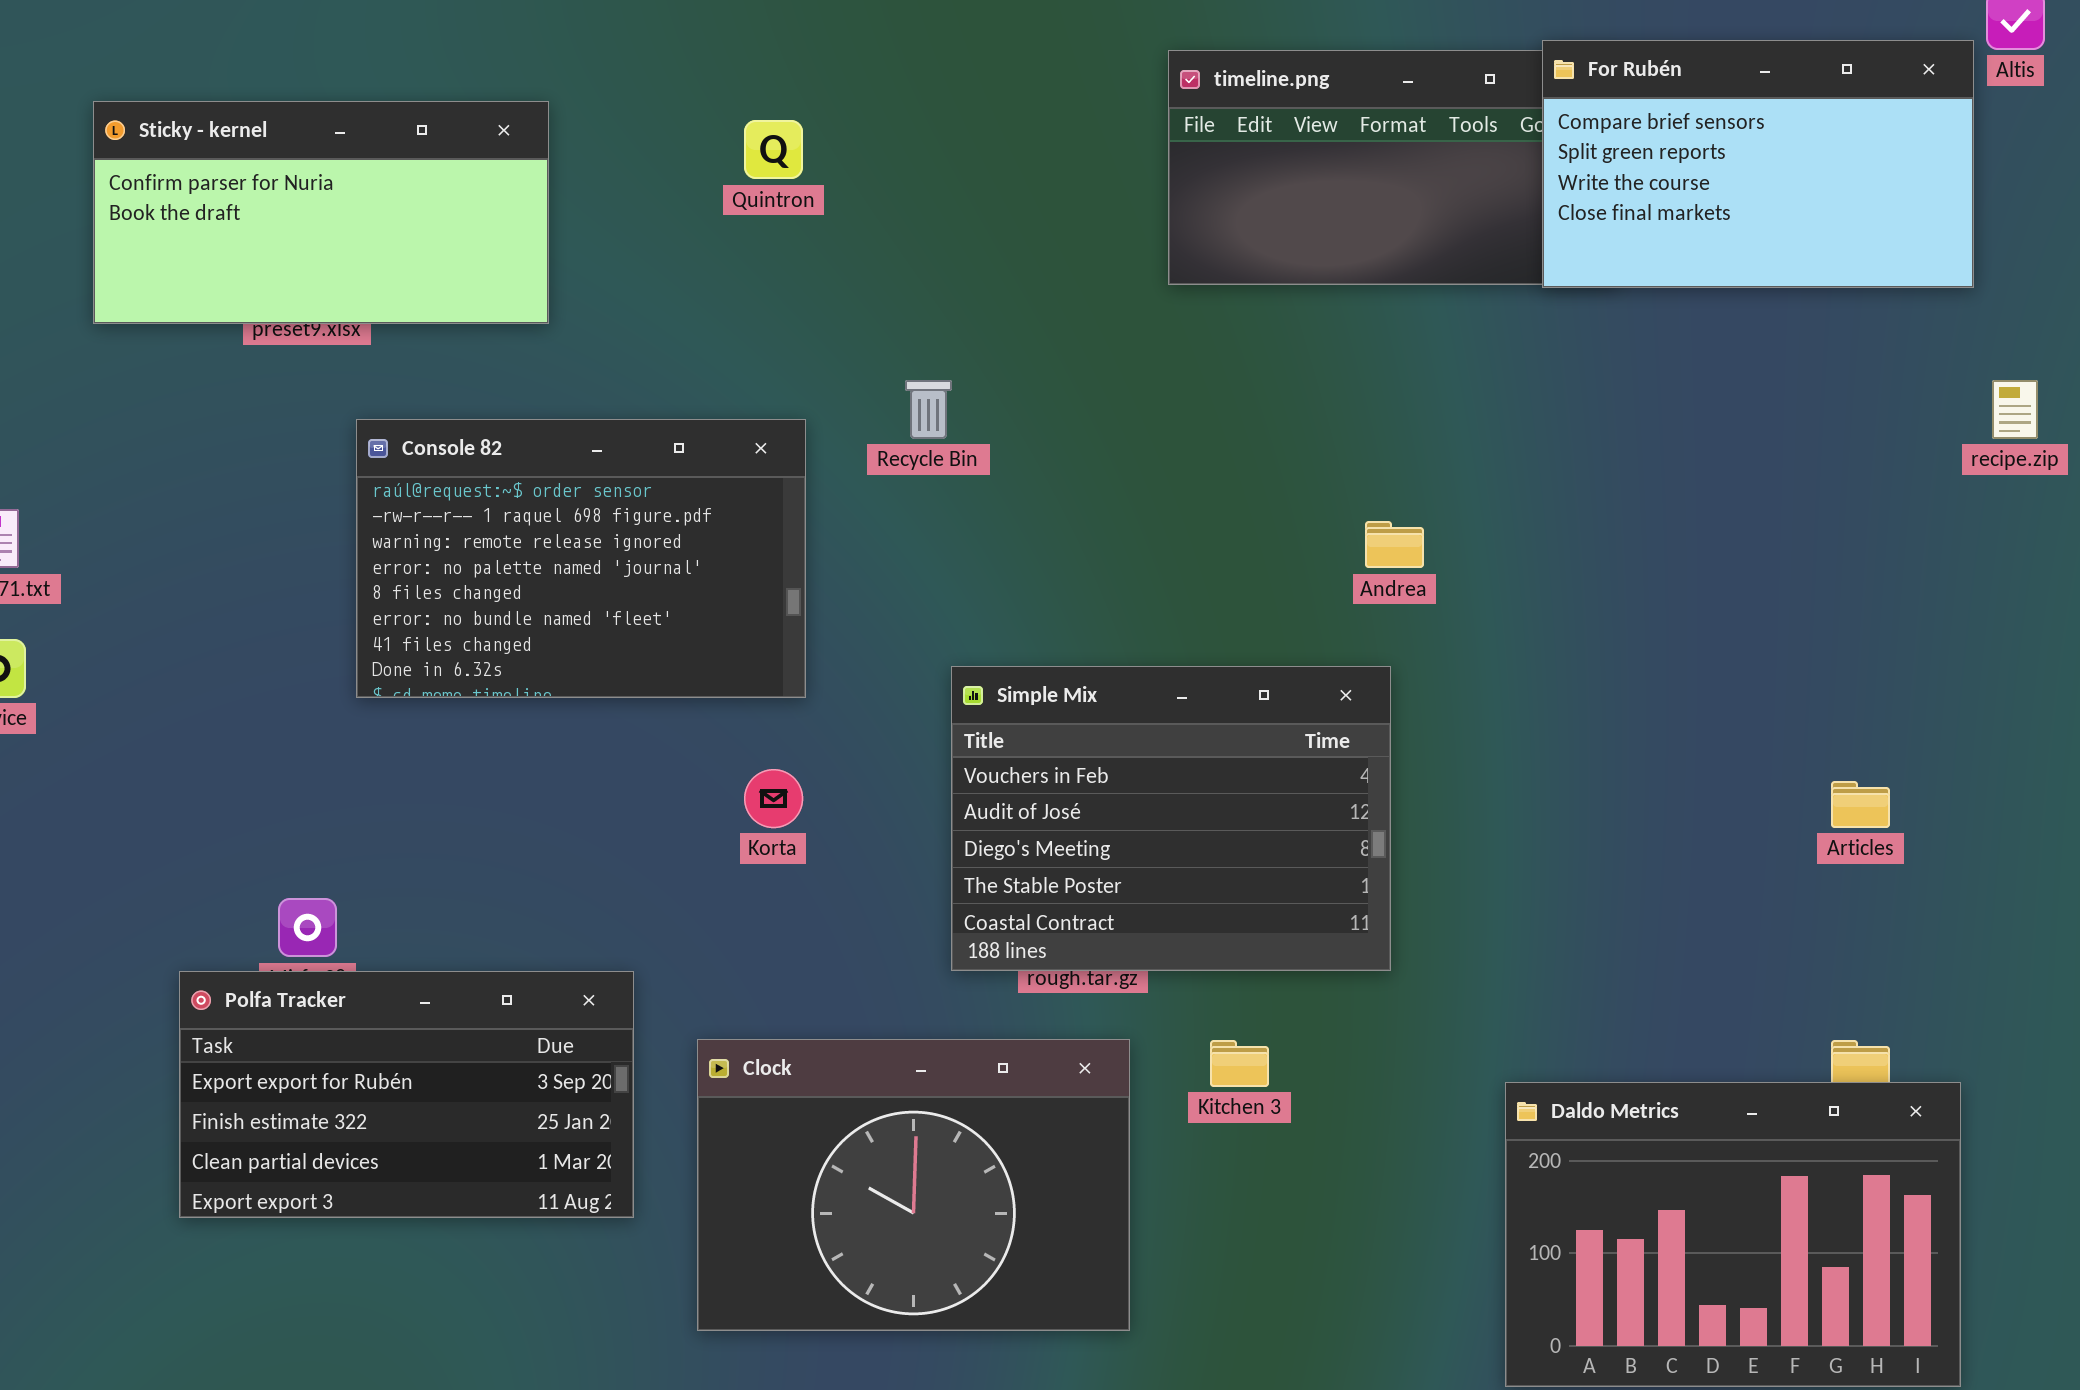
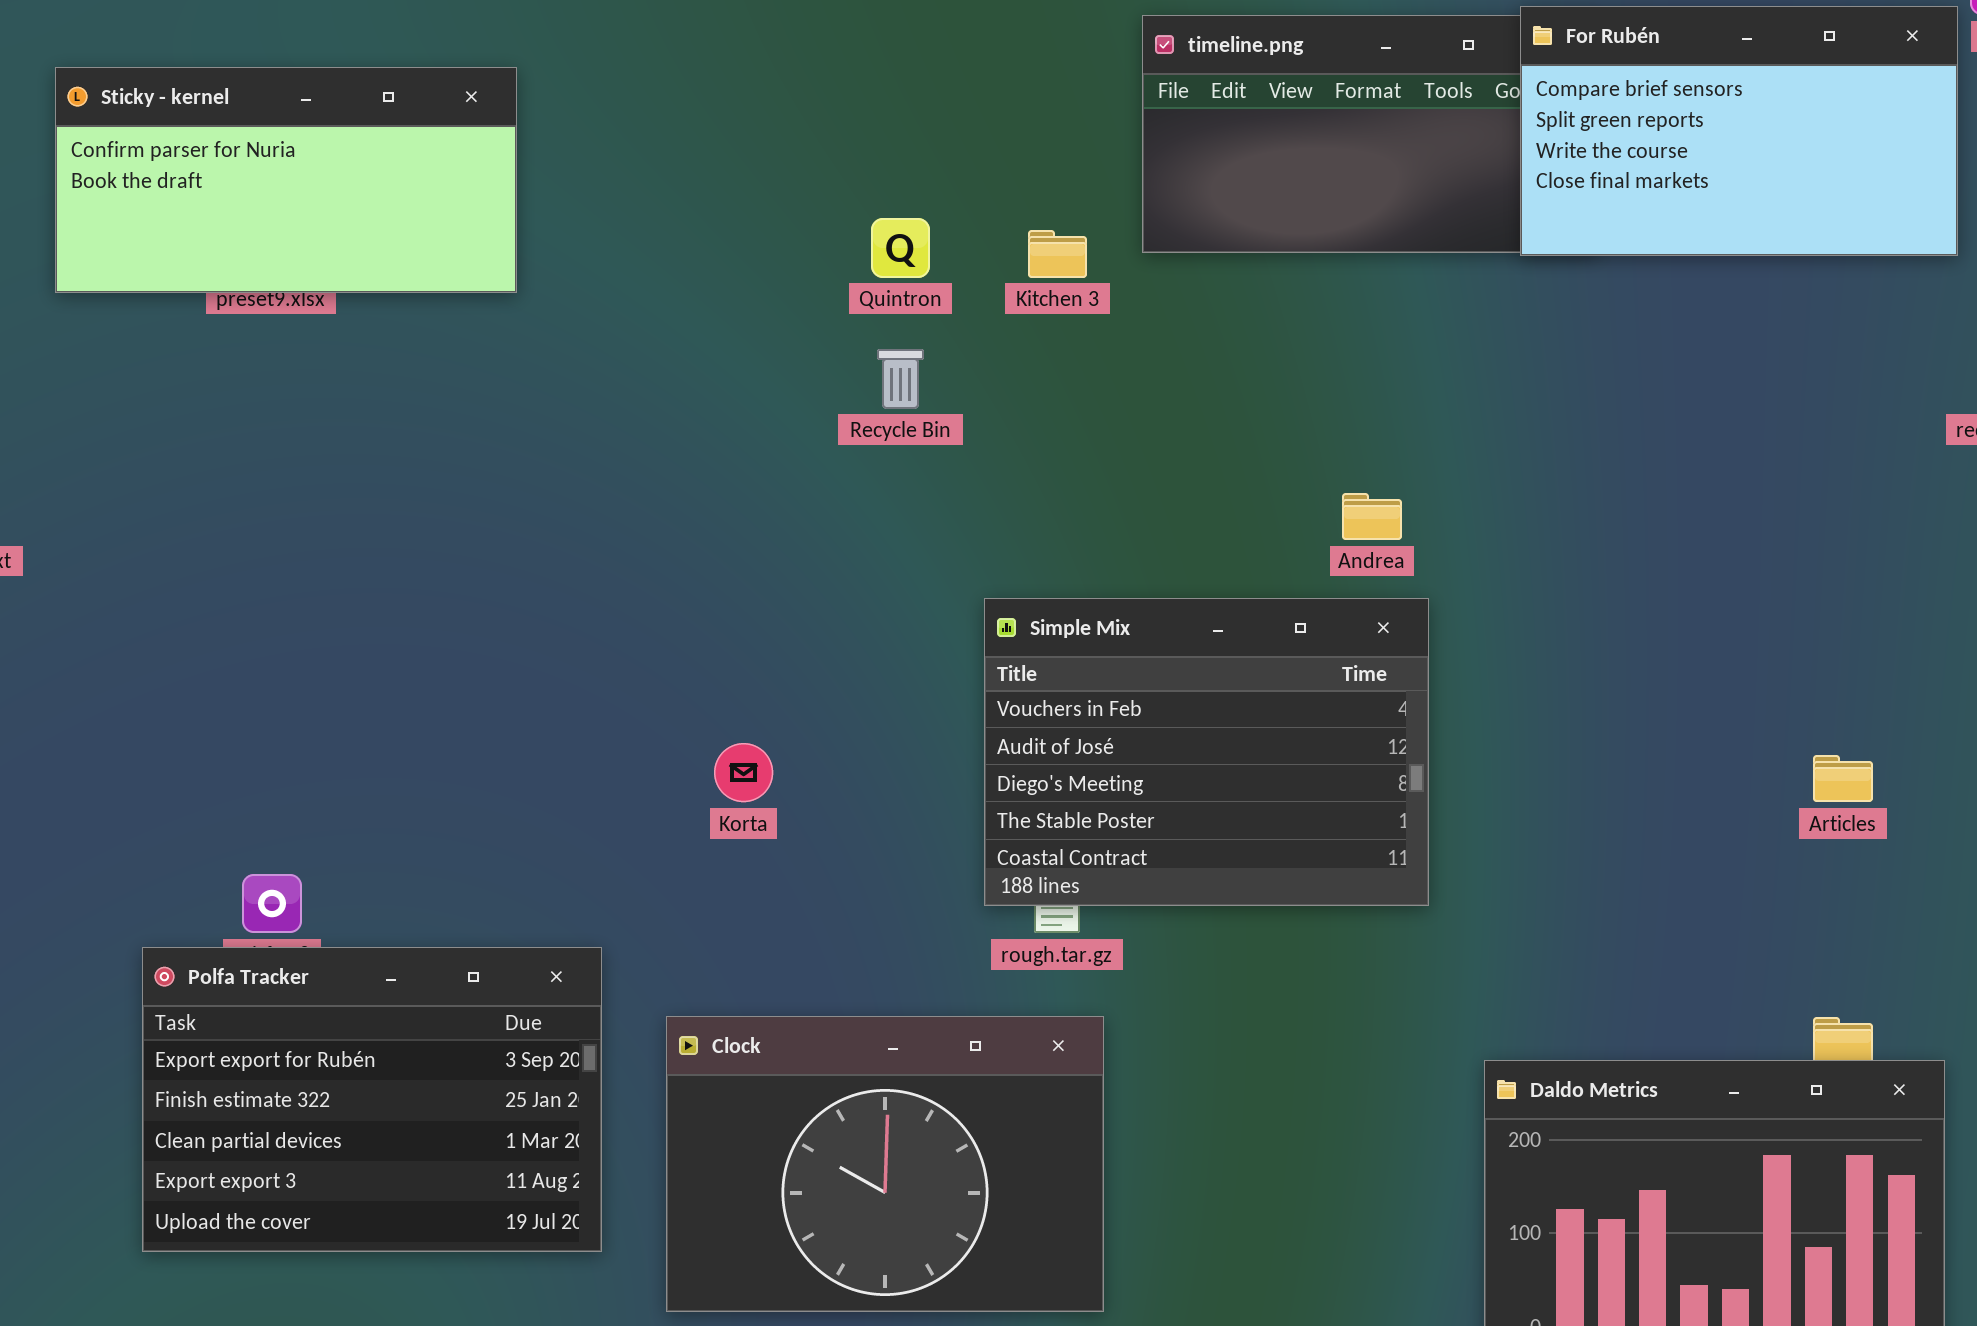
Quintron: [744,120,803,179] -> [871,218,930,278], moved
Console 82: [356,419,806,698] -> none, closed
Simple Mix: [951,666,1391,971] -> [984,598,1429,906], moved
Polfa Tracker: [179,971,634,1218] -> [142,947,602,1252], resized
Kitchen 3: [1210,1040,1269,1087] -> [1028,230,1087,278], moved

